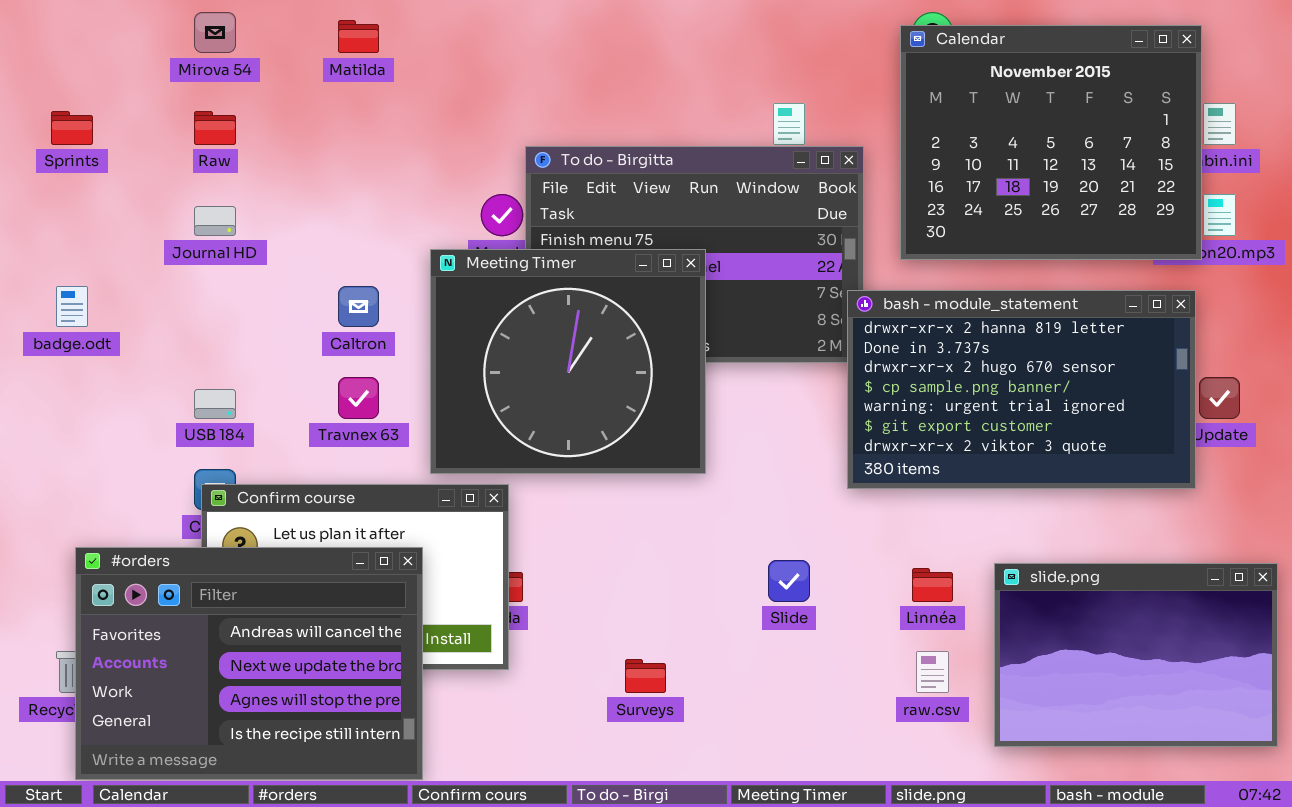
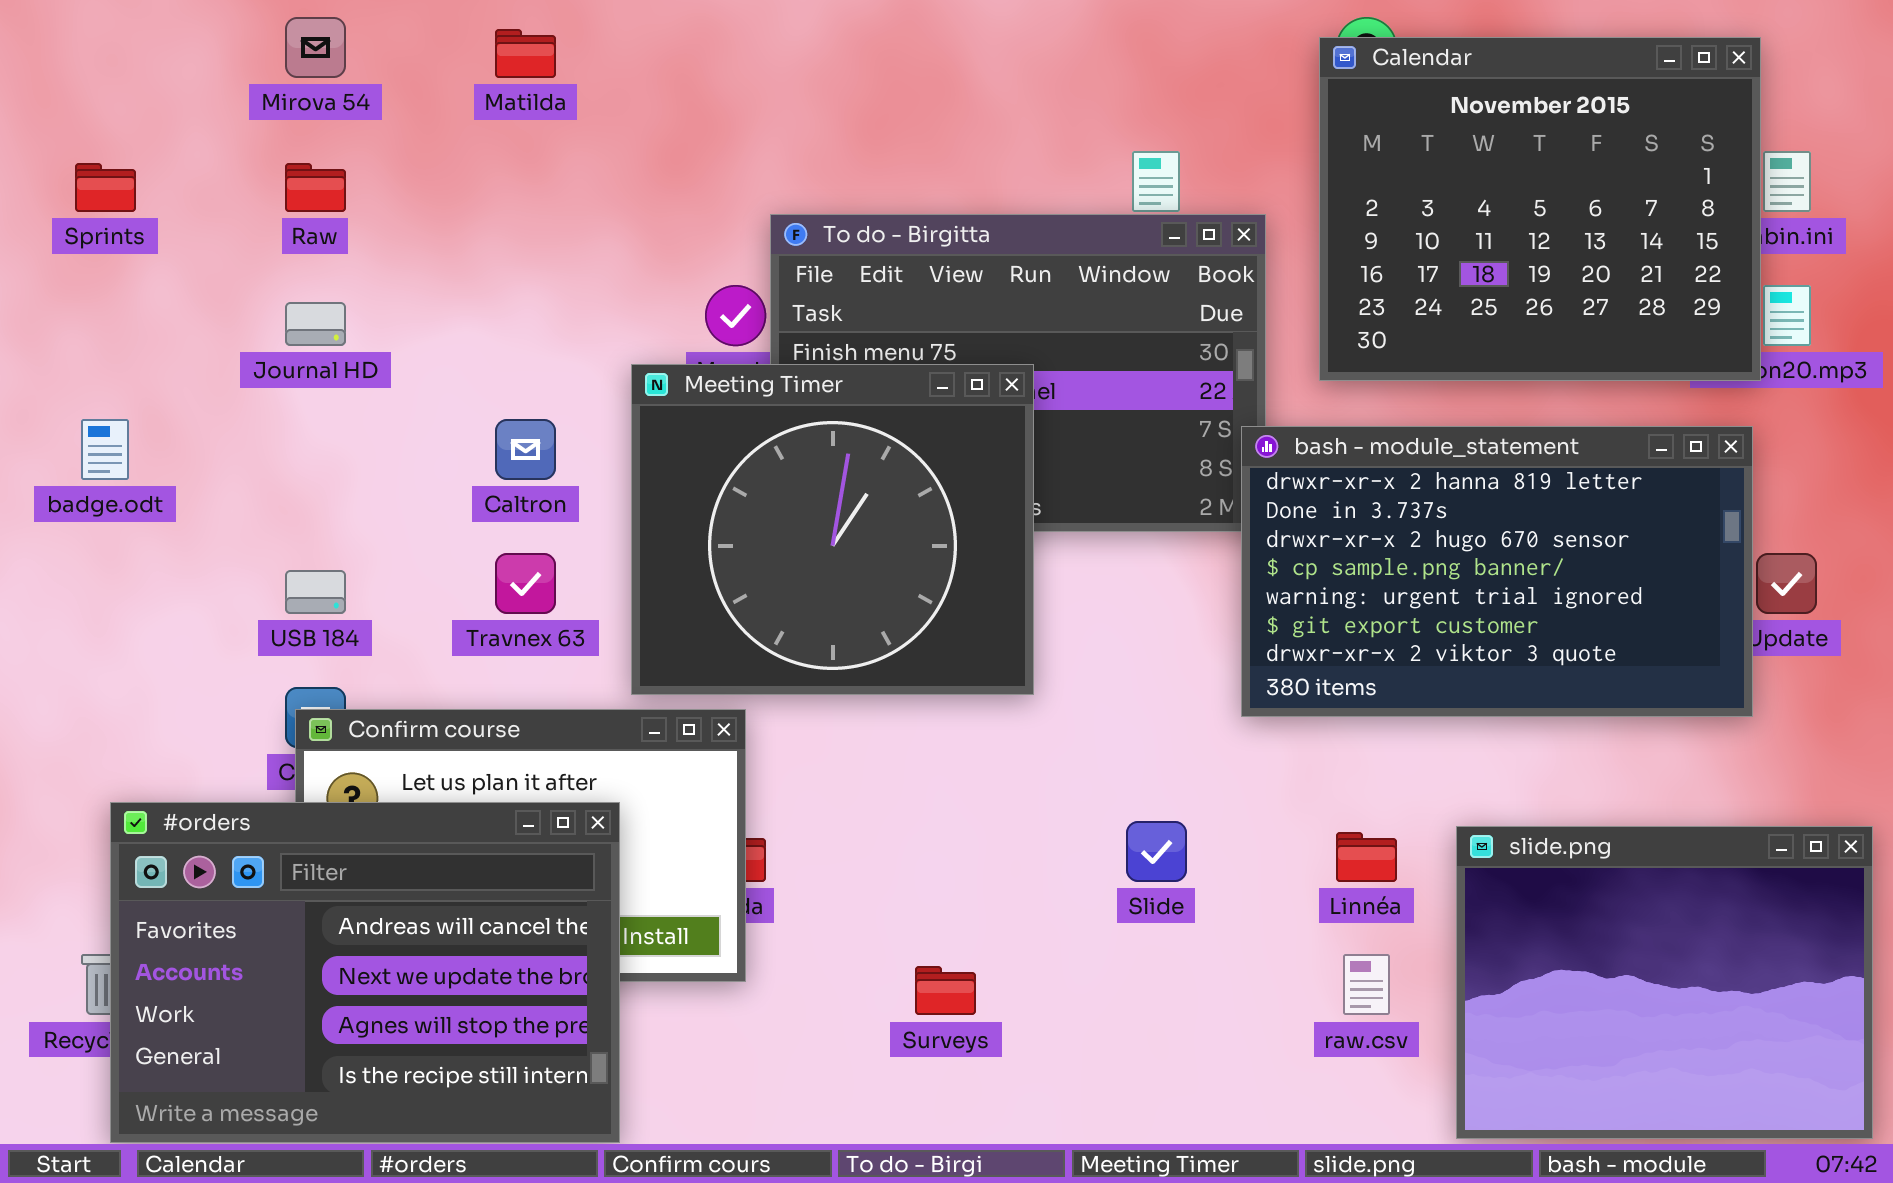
slide.png: [994,563,1278,747] -> [1456,826,1873,1139], resized

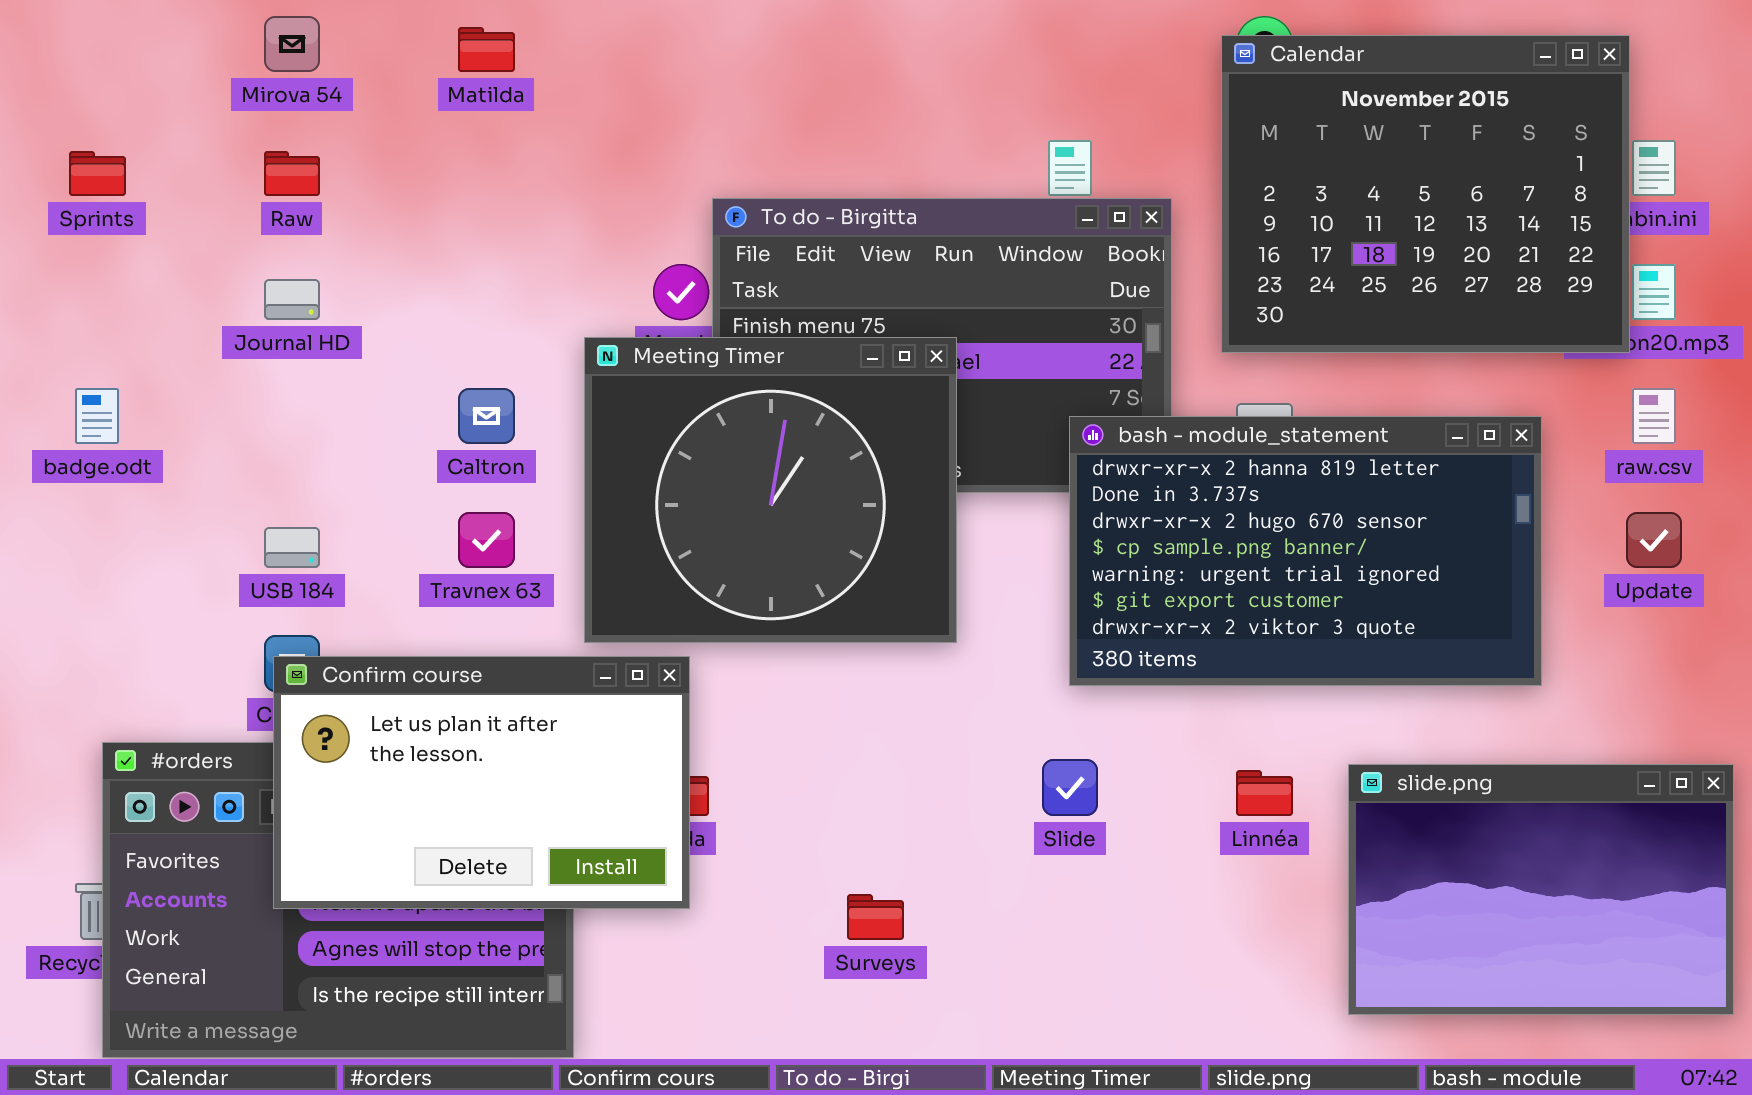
bash - module_statement: [1241,426,1753,717] -> [1069,416,1542,686], moved
Confirm course: [295,709,746,982] -> [273,656,690,909], raised
slide.png: [1456,826,1873,1139] -> [1348,764,1734,1015], resized
raw.csv: [1343,954,1390,1015] -> [1632,388,1676,444], moved

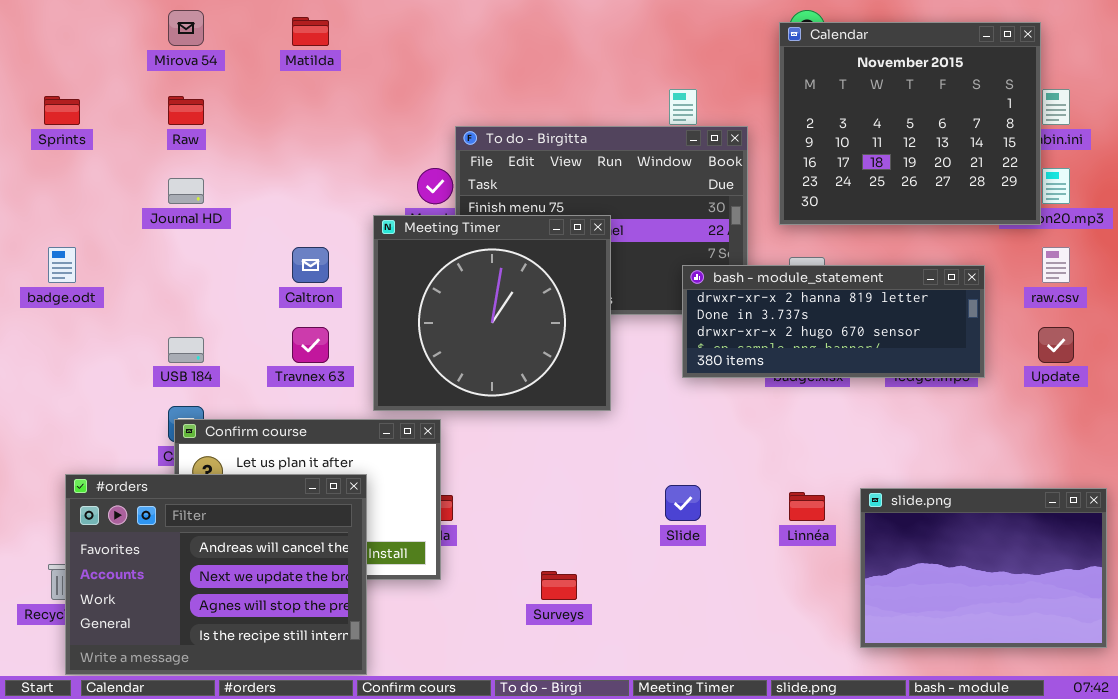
bash - module_statement: [1069,416,1542,686] -> [682,265,985,378], resized
#orders: [102,742,574,1058] -> [65,474,367,675], raised

